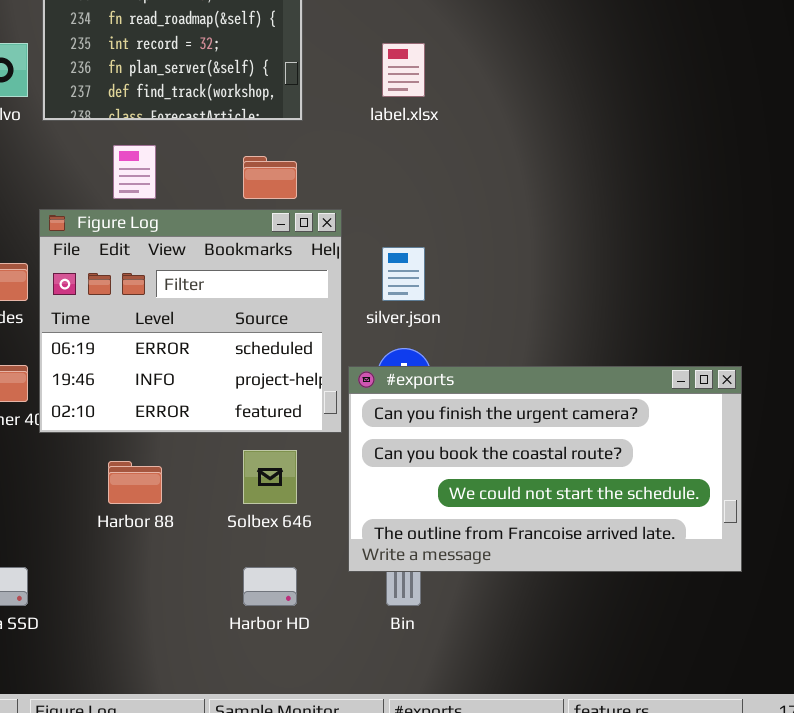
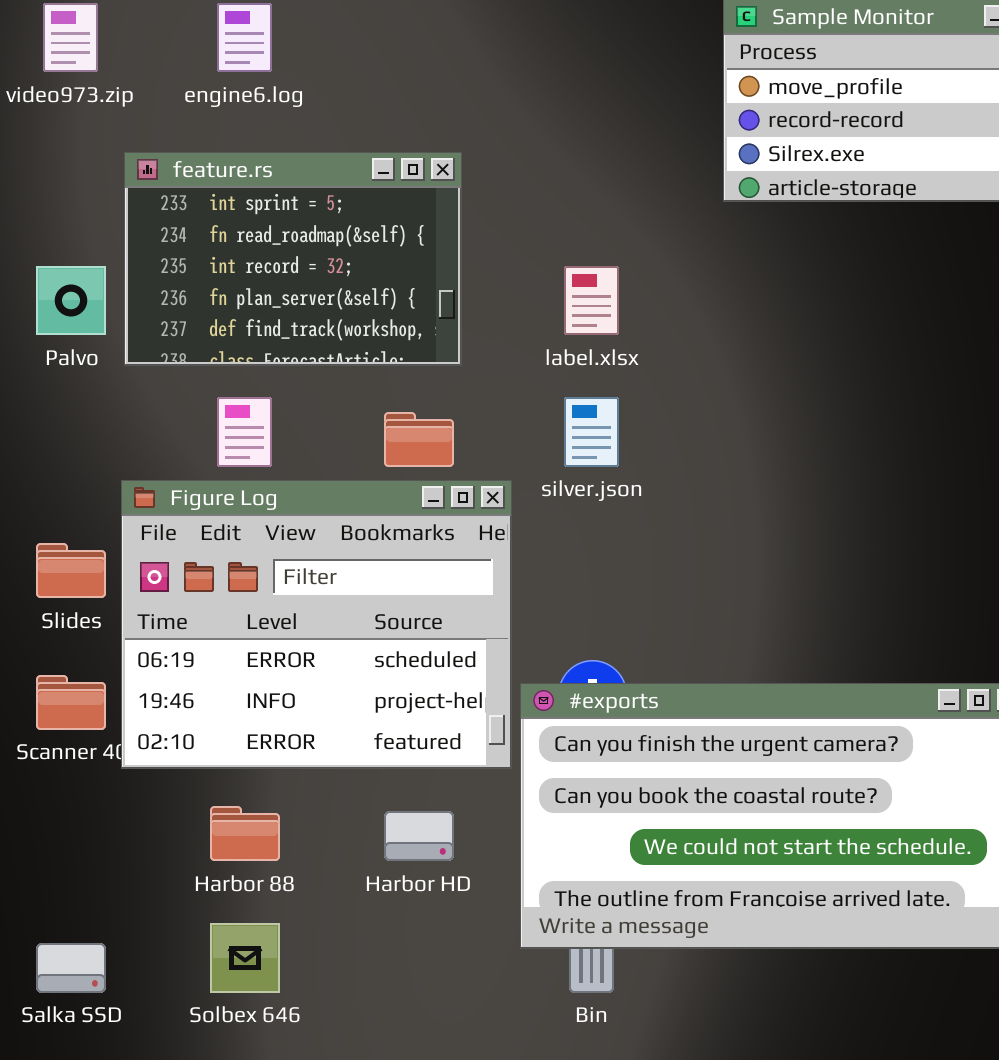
silver.json: [382,247,425,301] -> [564,397,619,467], moved
Solbex 646: [243,450,297,504] -> [210,923,280,993], moved
Harbor HD: [243,567,297,606] -> [384,811,454,861], moved

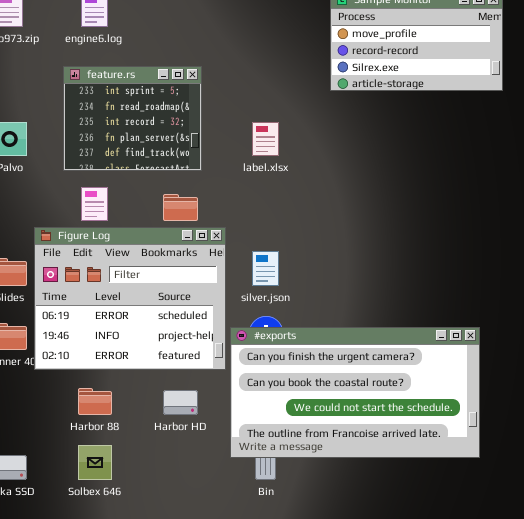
feature.rs: [124,152,462,366] -> [63,66,202,171], resized
silver.json: [564,397,619,467] -> [252,251,279,286], moved

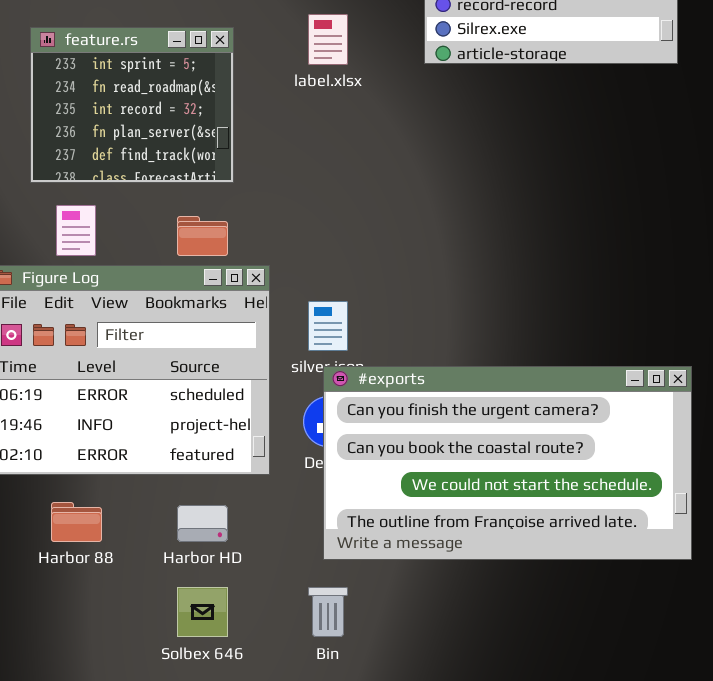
label.xlsx: [252,122,279,156] -> [308,14,348,65], moved
#exports: [230,327,480,458] -> [323,366,692,560], moved
Solbex 646: [78,445,112,480] -> [177,587,228,637], moved

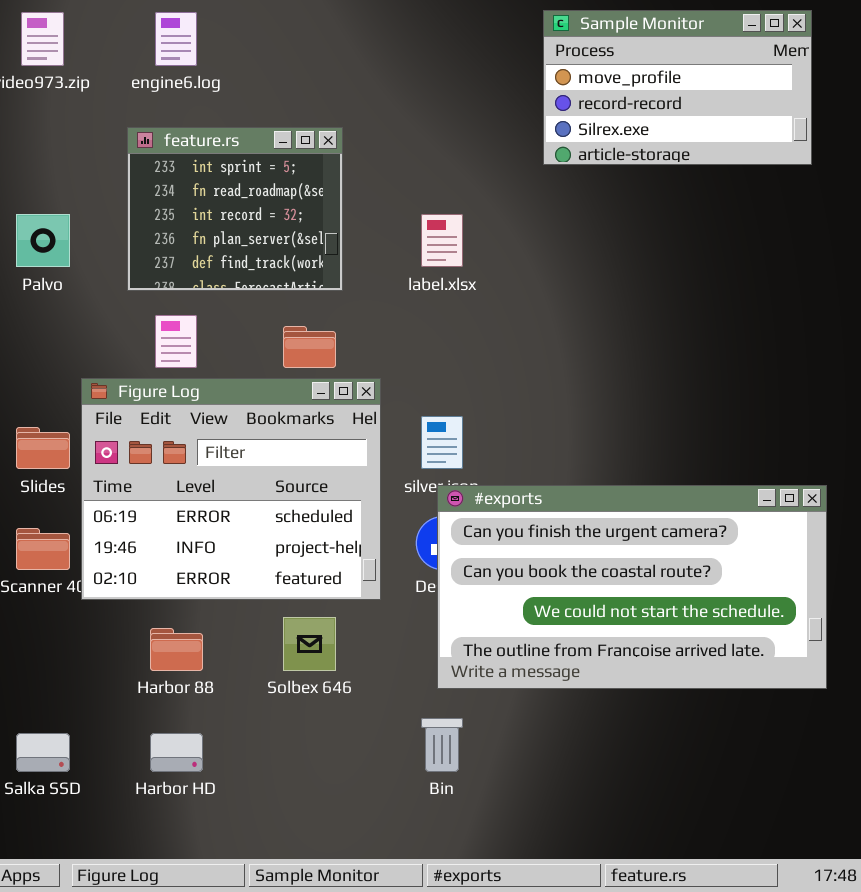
label.xlsx: [308,14,348,65] -> [421,214,463,267], moved
Harbor HD: [177,505,228,542] -> [150,733,203,772], moved
Solbex 646: [177,587,228,637] -> [283,617,336,671], moved

